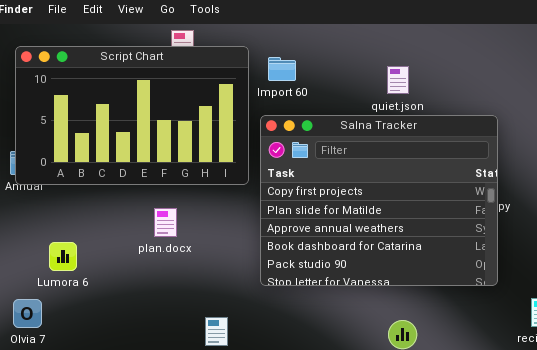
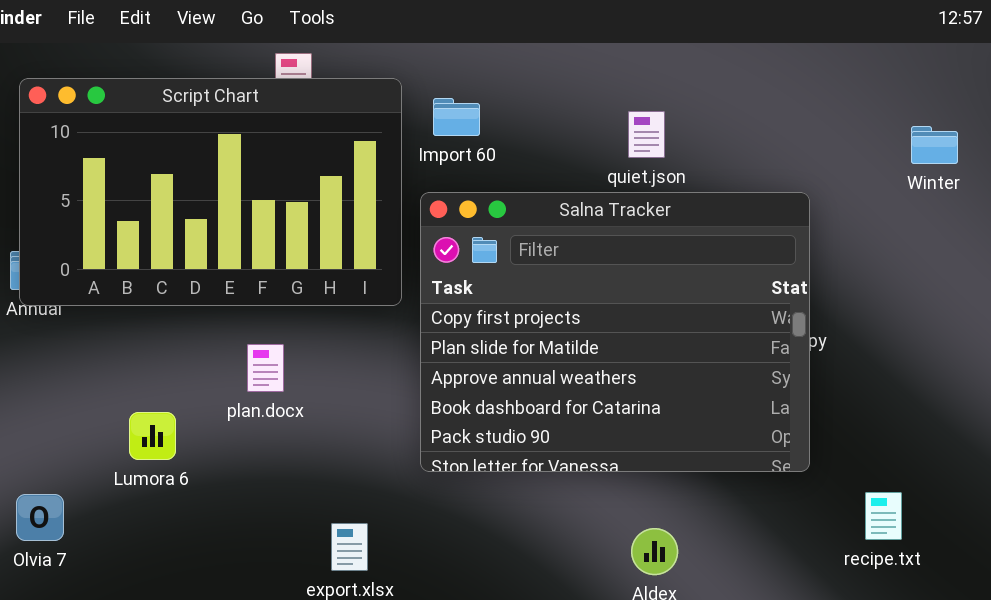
Lumora 6: [49,242,77,271] -> [129,412,176,460], moved

